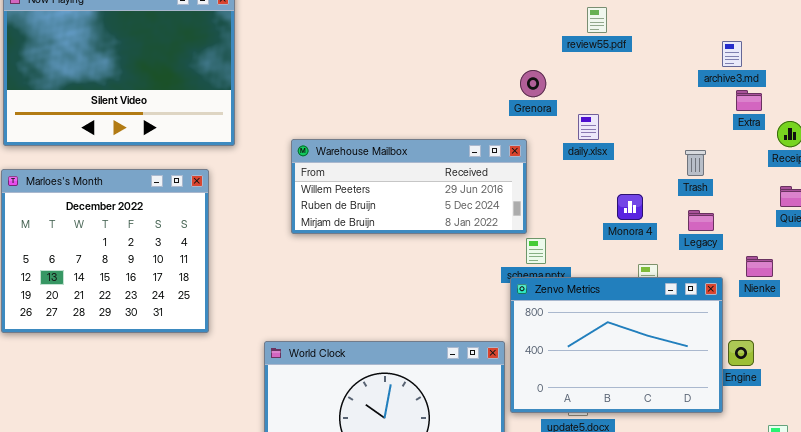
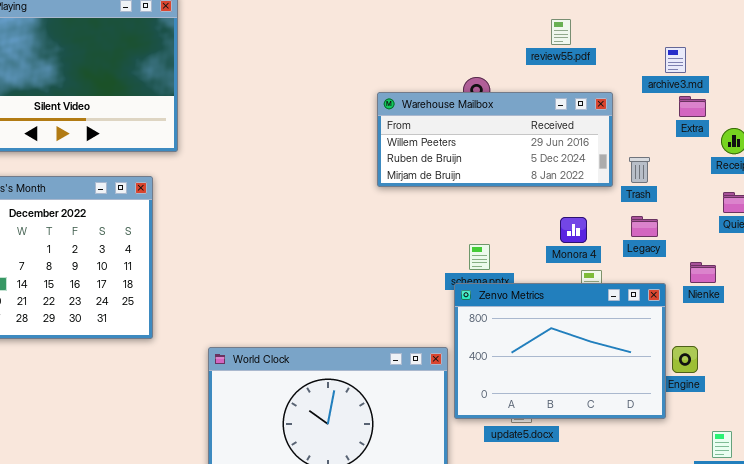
review55.pdf: [587,7,607,33] -> [551,19,571,45], moved
Warehouse Mailbox: [291,139,527,234] -> [377,92,613,187], moved
Monora 4: [617,194,643,220] -> [560,217,587,243], moved

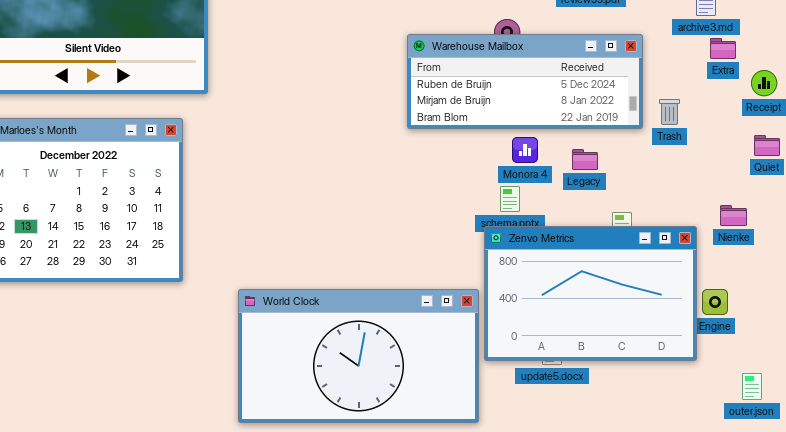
Warehouse Mailbox: [377,92,613,187] -> [407,34,643,129], scrolled down 1 row
Legacy: [631,216,658,237] -> [572,149,598,170], moved
Monora 4: [560,217,587,243] -> [512,137,538,163], moved

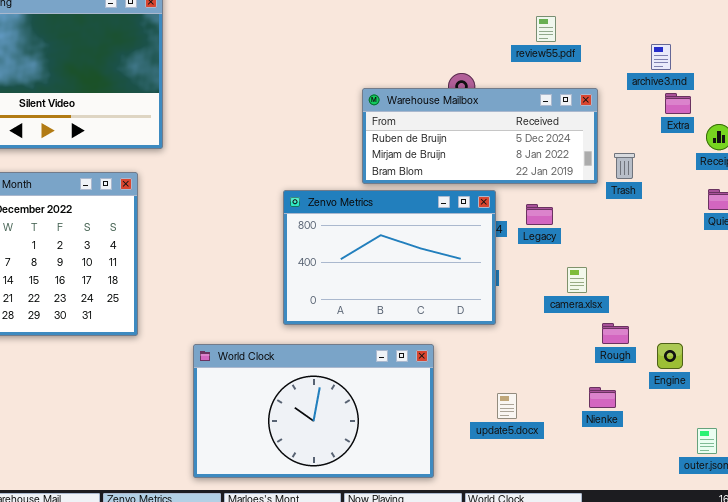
Nienke: [720,205,747,226] -> [589,387,616,408], moved
Zenvo Metrics: [484,226,697,361] -> [283,190,496,325], moved

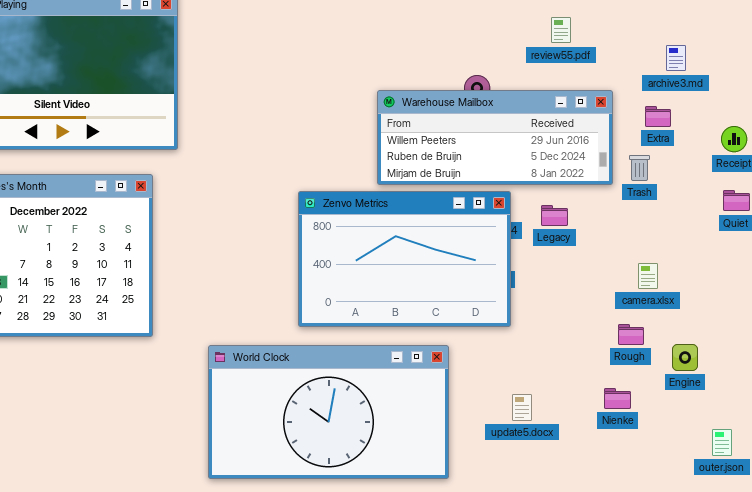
Warehouse Mailbox: [362,88,598,184] -> [377,90,613,185], scrolled up 1 row
Extra: [665,93,691,114] -> [645,106,671,127], moved
camera.xlsx: [567,267,587,293] -> [638,263,658,289], moved

